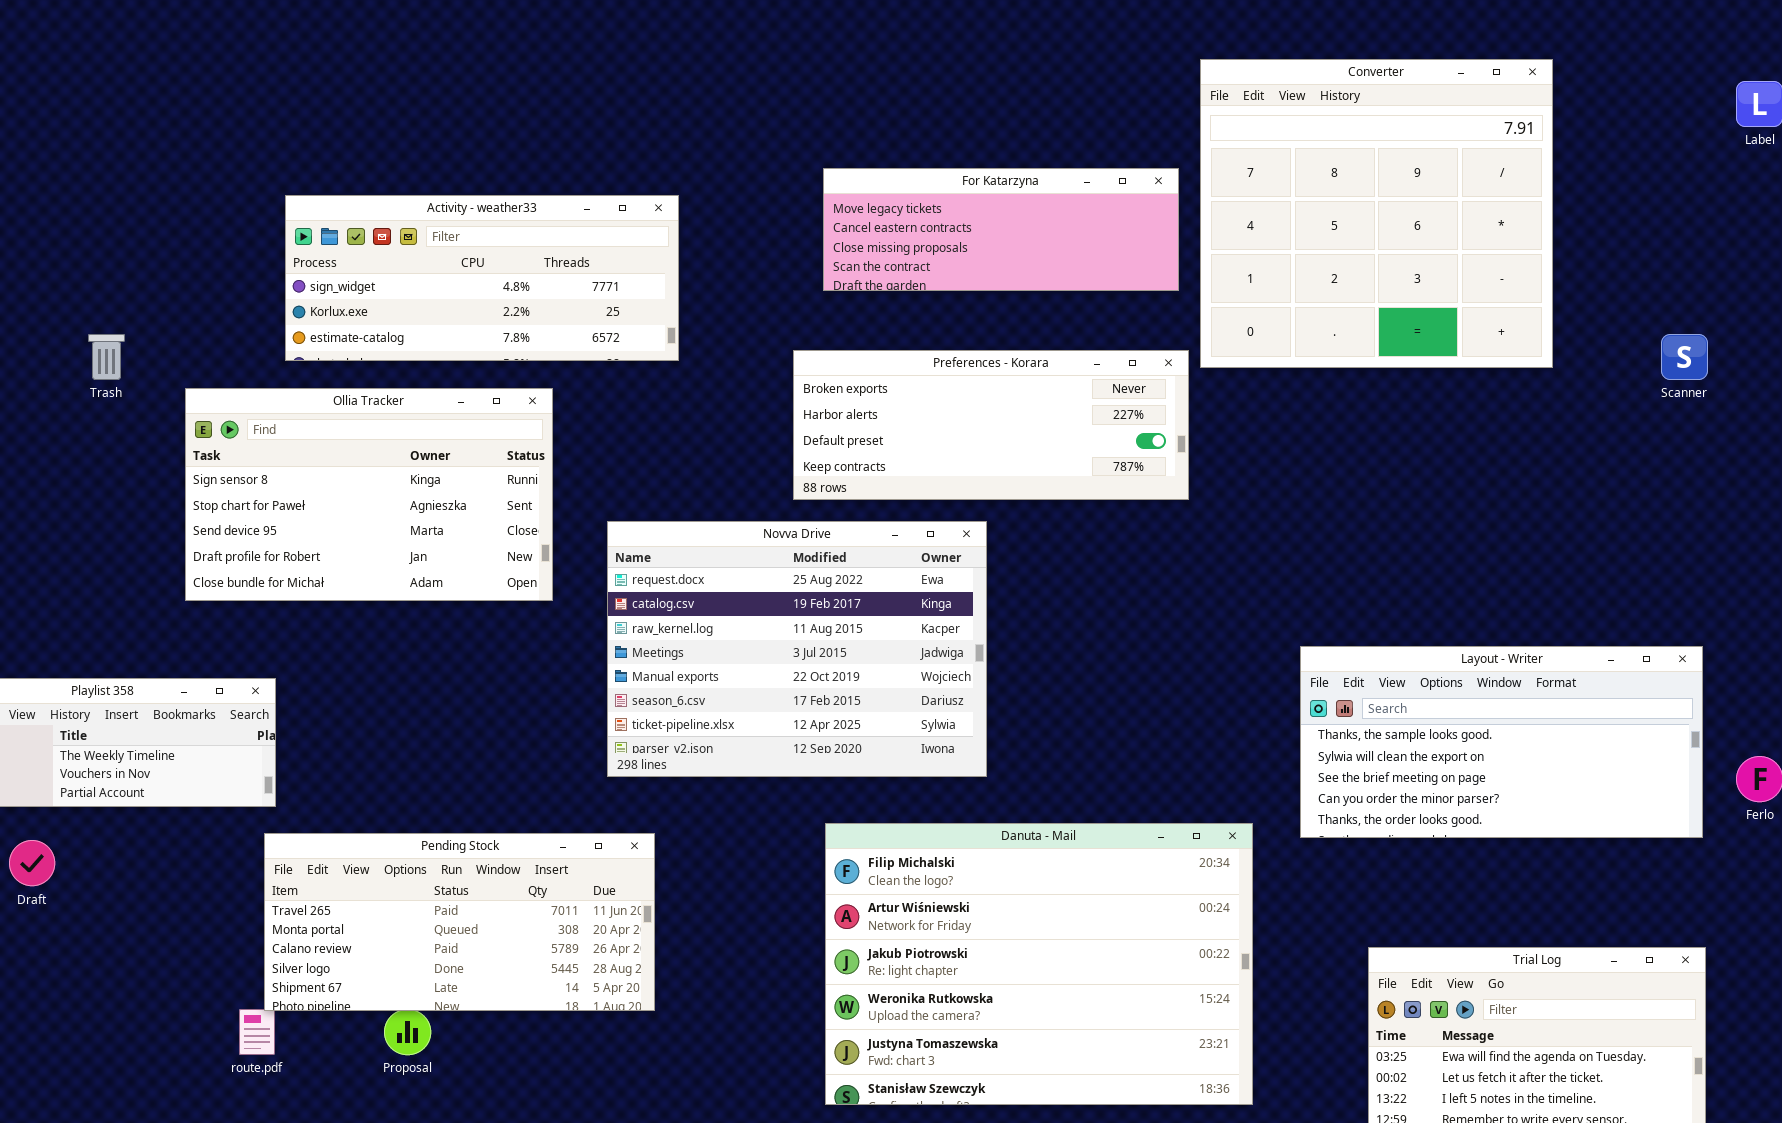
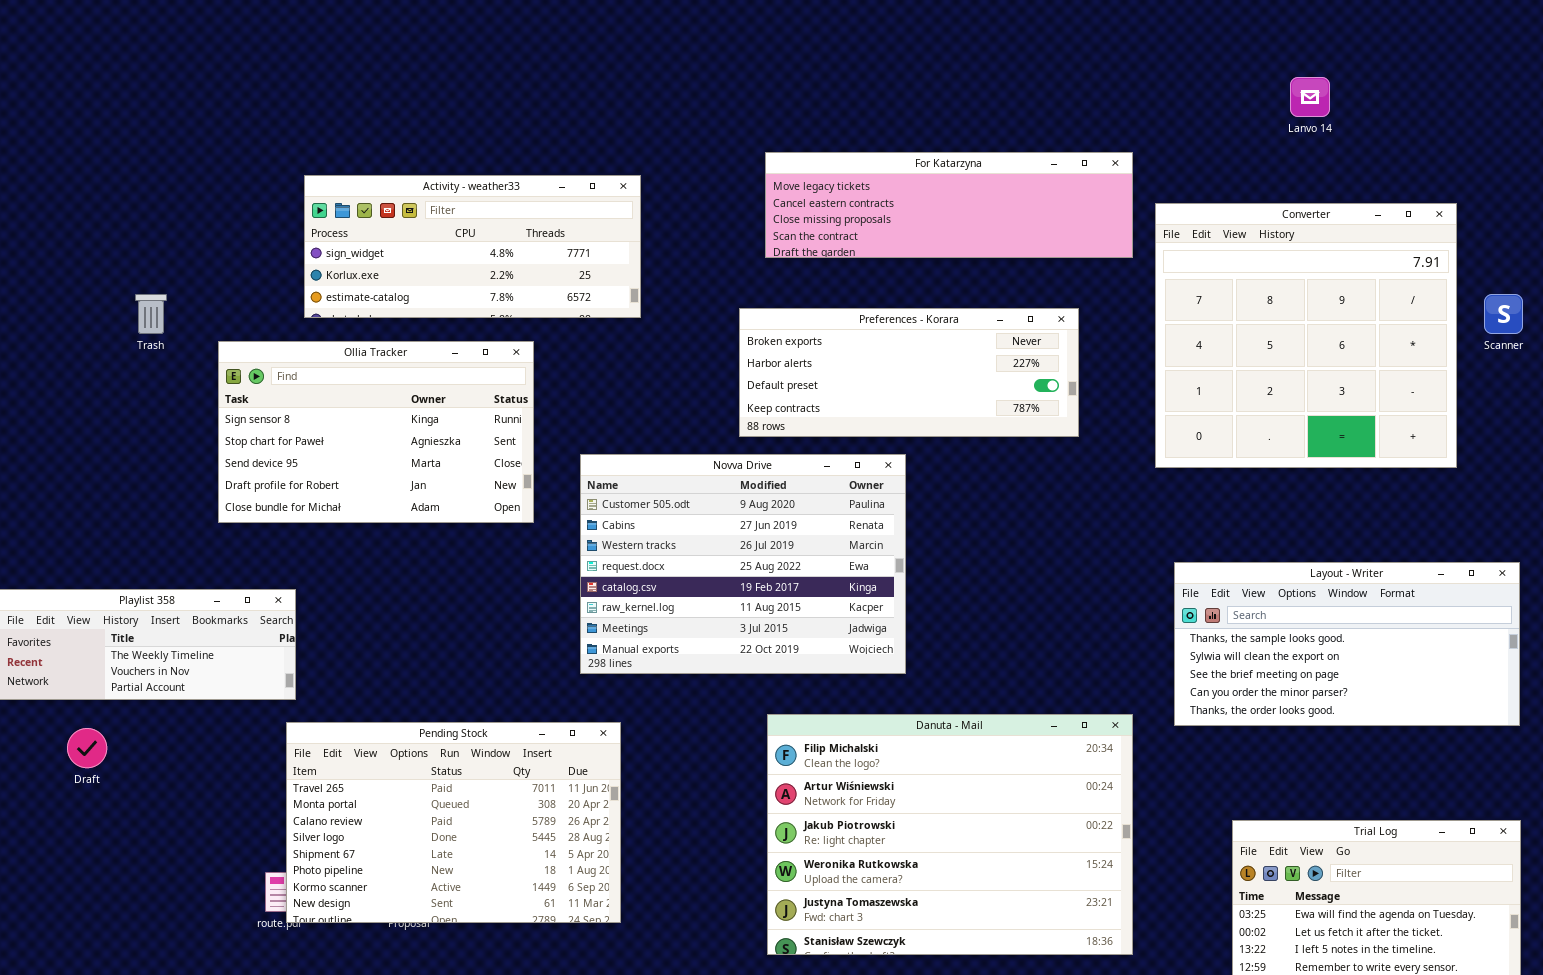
Converter: [1200,59,1553,368] -> [1155,203,1457,468], moved
For Katarzyna: [823,168,1179,291] -> [765,152,1133,258], resized
Novva Drive: [607,521,987,777] -> [580,454,906,674], scrolled up 3 rows
Pending Stock: [264,833,655,1011] -> [286,722,621,923], resized

